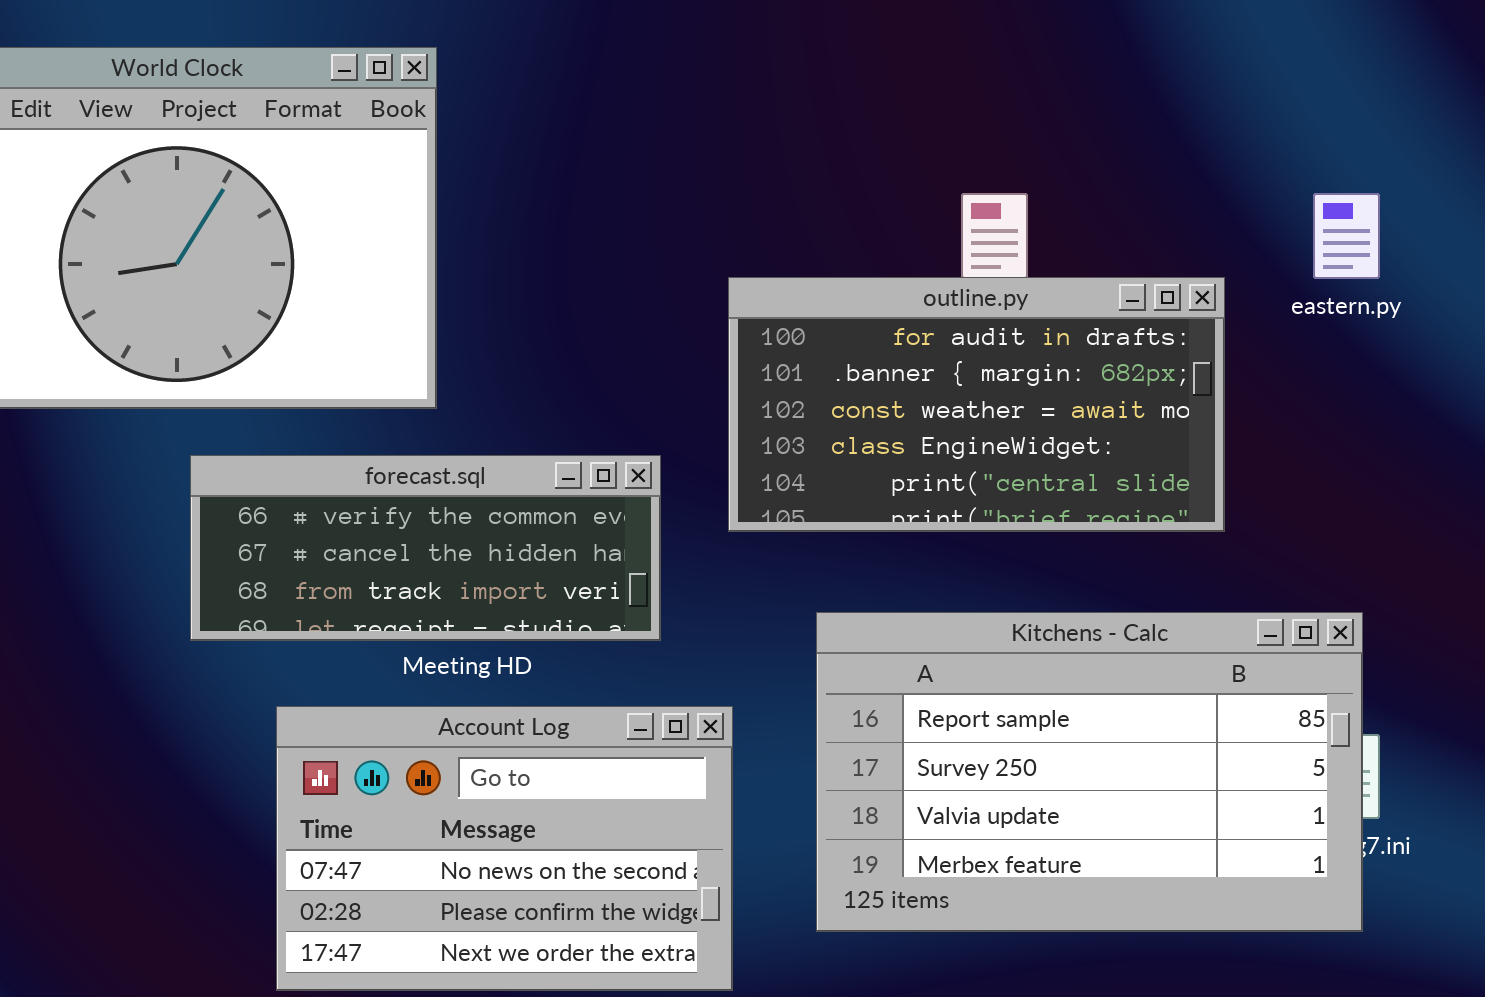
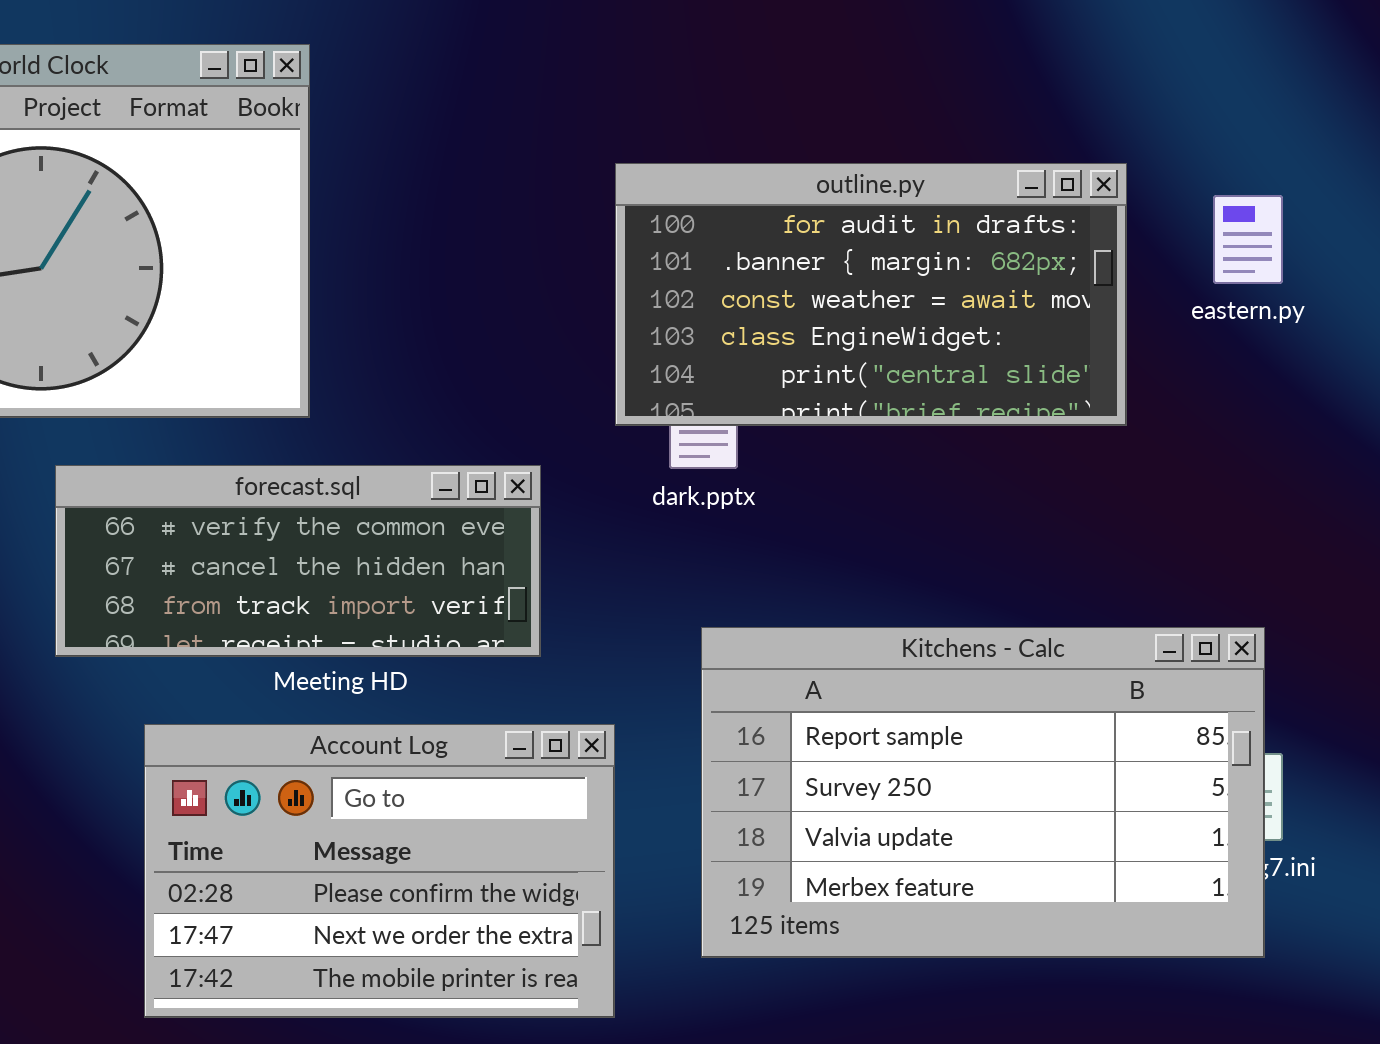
outline.py: [728,277,1225,532] -> [615,163,1127,426], moved
Account Log: [276,706,733,991] -> [144,724,615,1018], scrolled down 1 row

